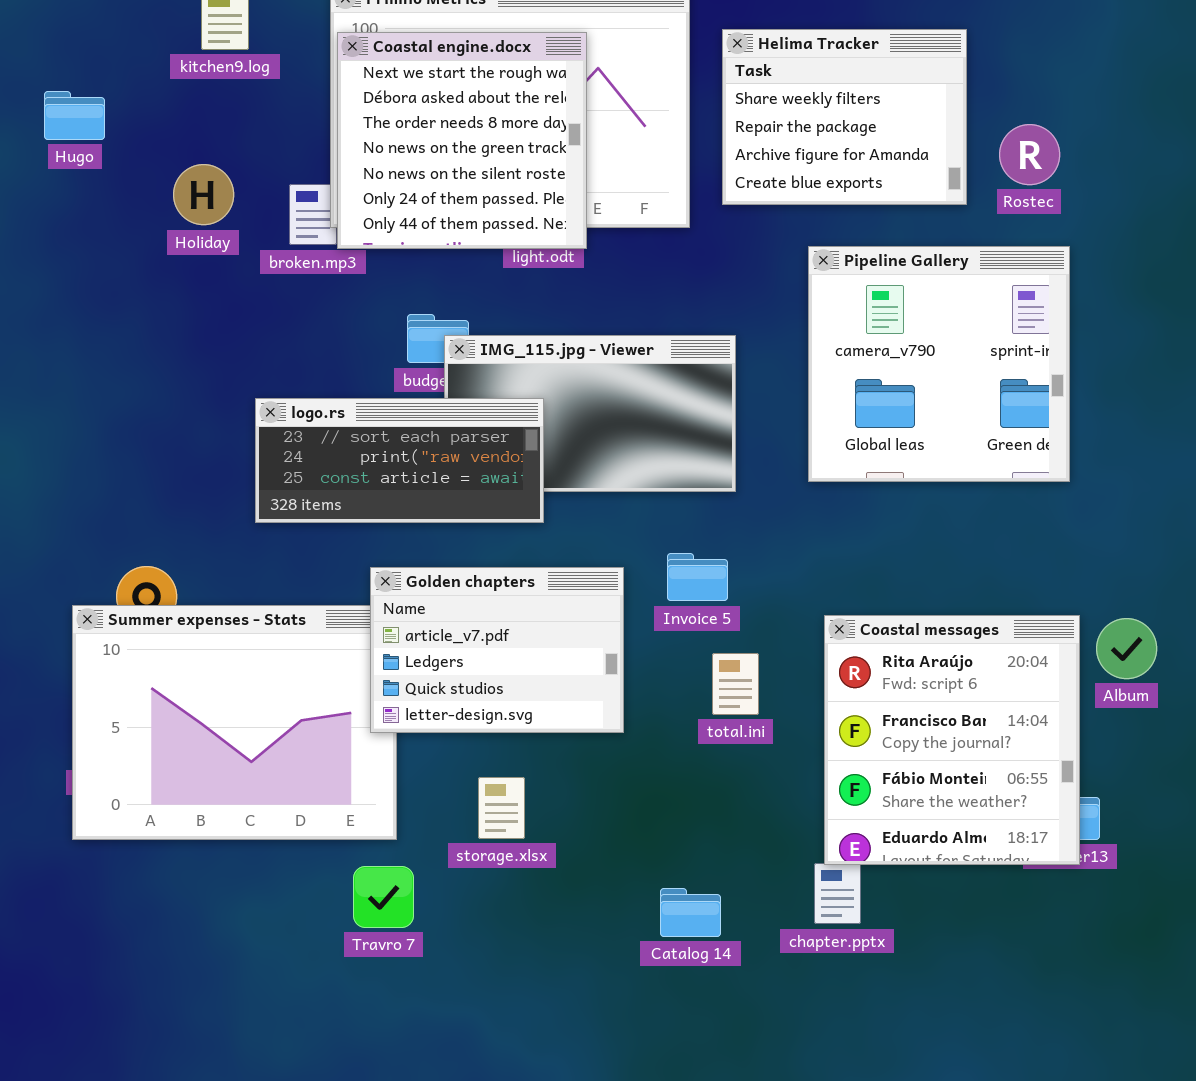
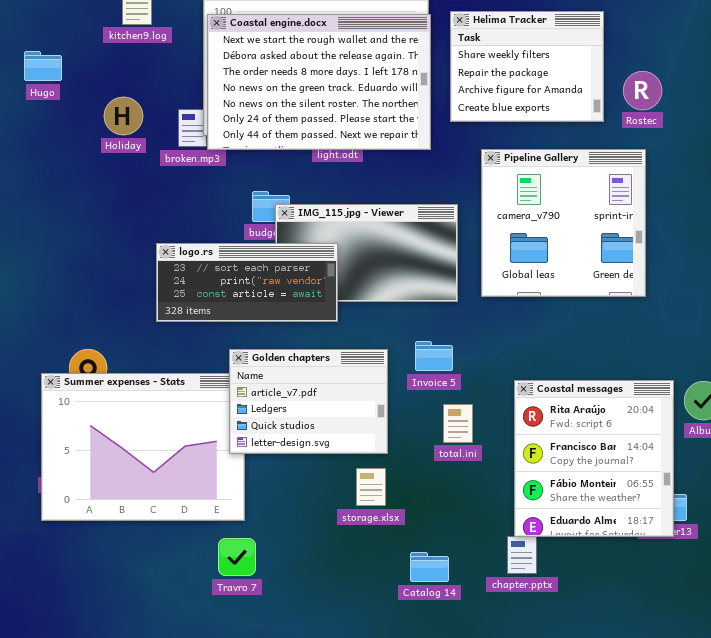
Coastal engine.docx: [337,32,587,249] -> [207,14,431,150], resized
Pipeline Gallery: [808,246,1070,482] -> [481,149,646,297], moved
storage.xlsx: [478,777,525,839] -> [356,468,386,506], moved

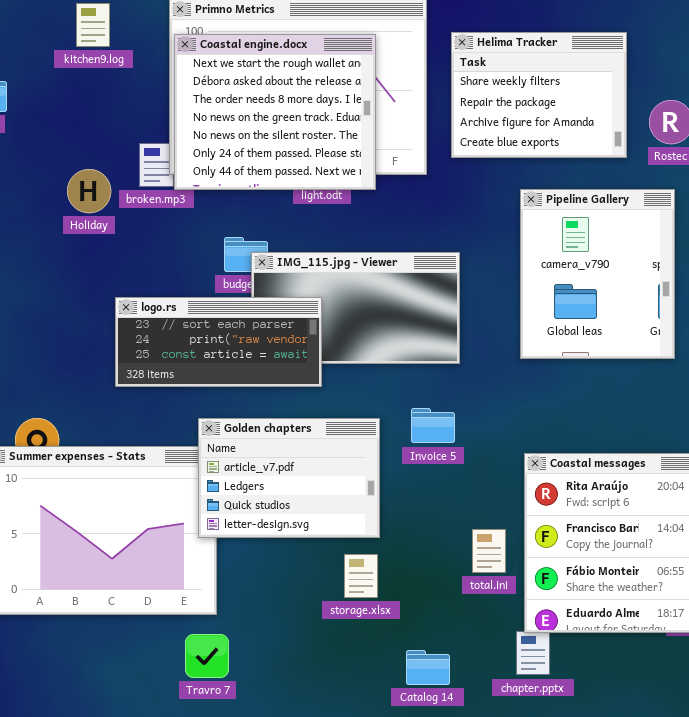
Coastal engine.docx: [207,14,431,150] -> [174,34,376,190], resized
Holiday: [104,97,143,135] -> [67,169,111,213], moved
Pipeline Gallery: [481,149,646,297] -> [520,189,675,359], resized
total.ini: [443,404,473,443] -> [472,529,506,573], moved

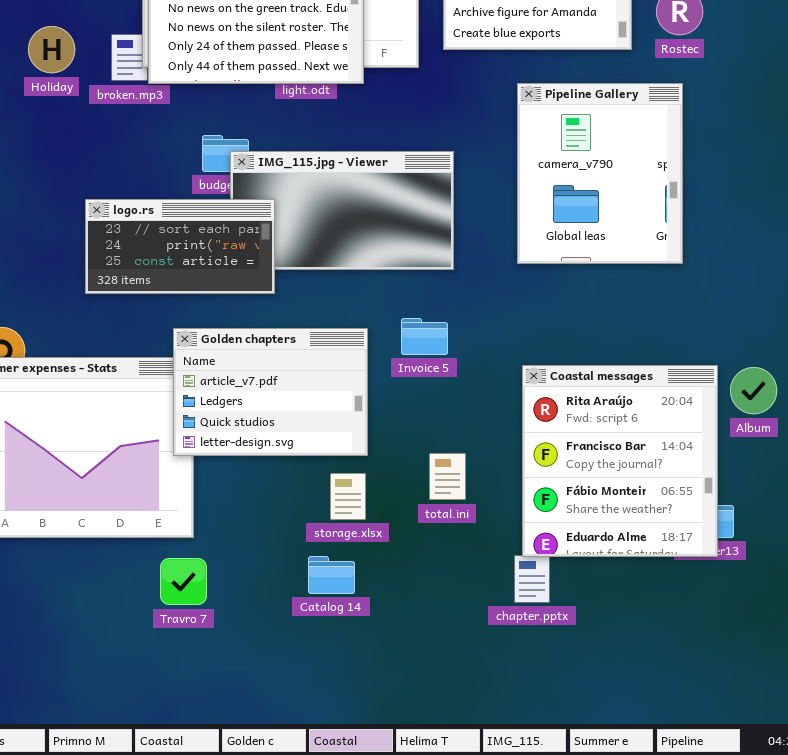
Holiday: [67,169,111,213] -> [28,26,75,73], moved
logo.rs: [115,297,322,387] -> [85,199,275,294], resized
total.ini: [472,529,506,573] -> [429,453,466,500], moved
Catalog 14: [406,650,450,685] -> [308,556,355,594], moved

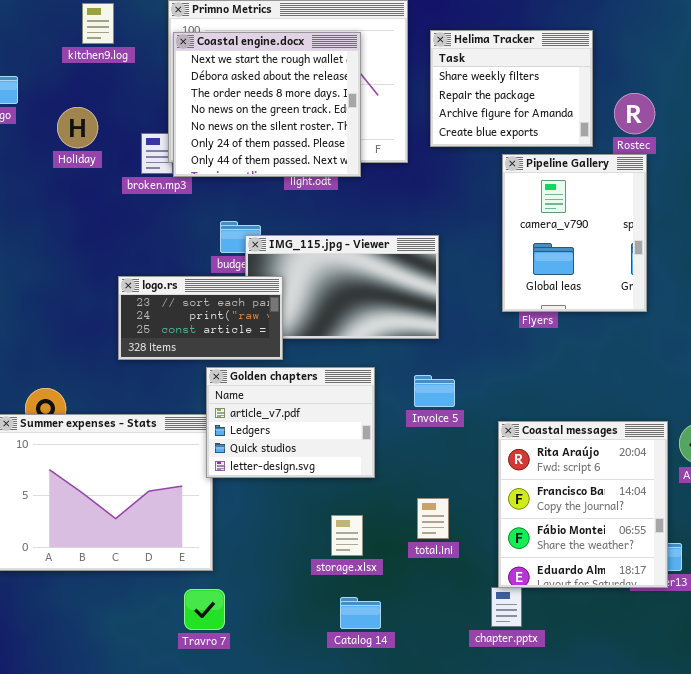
Holiday: [28,26,75,73] -> [57,107,98,148], moved
Pipeline Gallery: [517,83,683,264] -> [502,154,647,312], moved
Invoice 5: [401,318,448,355] -> [414,375,455,407], moved
Golden chapters: [173,328,368,456] -> [206,367,375,478], moved
Catalog 14: [308,556,355,594] -> [340,597,381,629], moved

